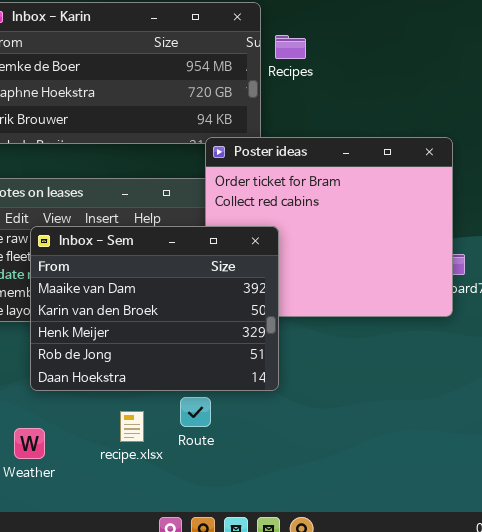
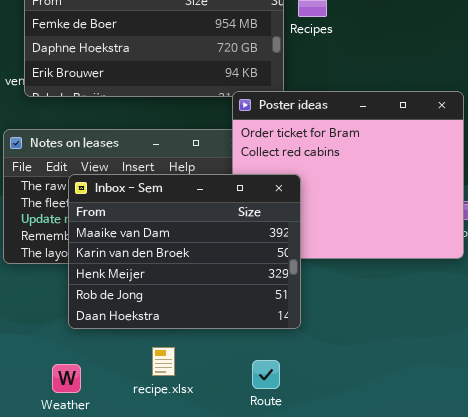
Route: [180,397,211,427] -> [252,360,280,389], moved

